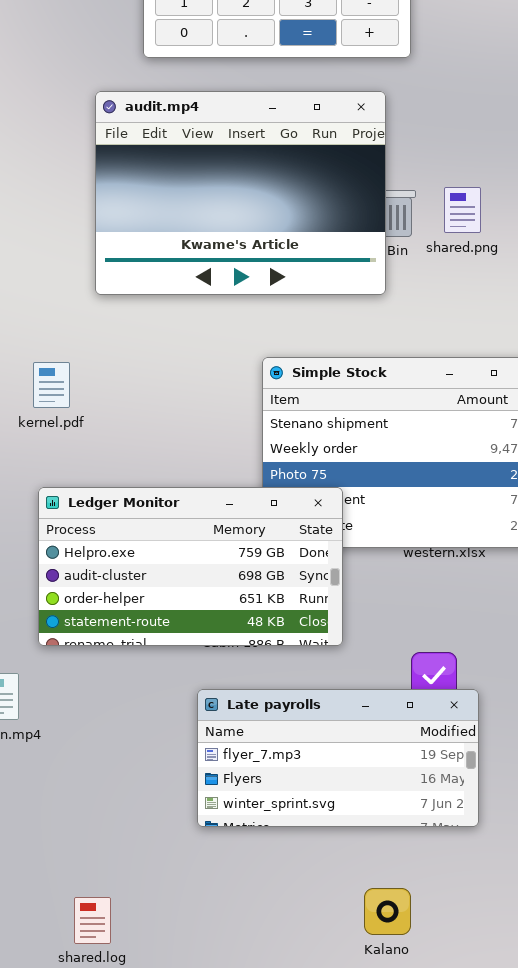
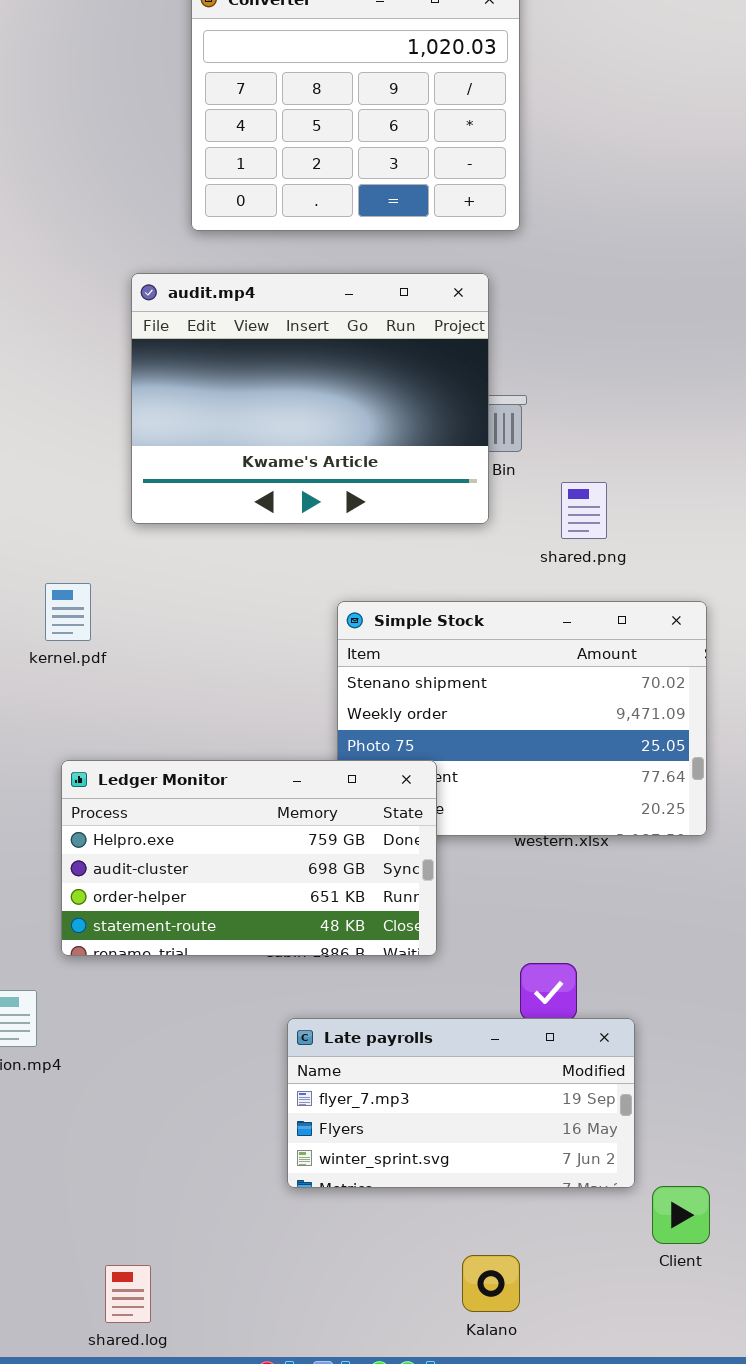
shared.png: [444,187,481,233] -> [561,482,607,539], moved
kernel.pdf: [33,362,70,408] -> [45,583,91,641], moved
Late payrolls: [197,689,479,827] -> [287,1018,635,1188], moved

